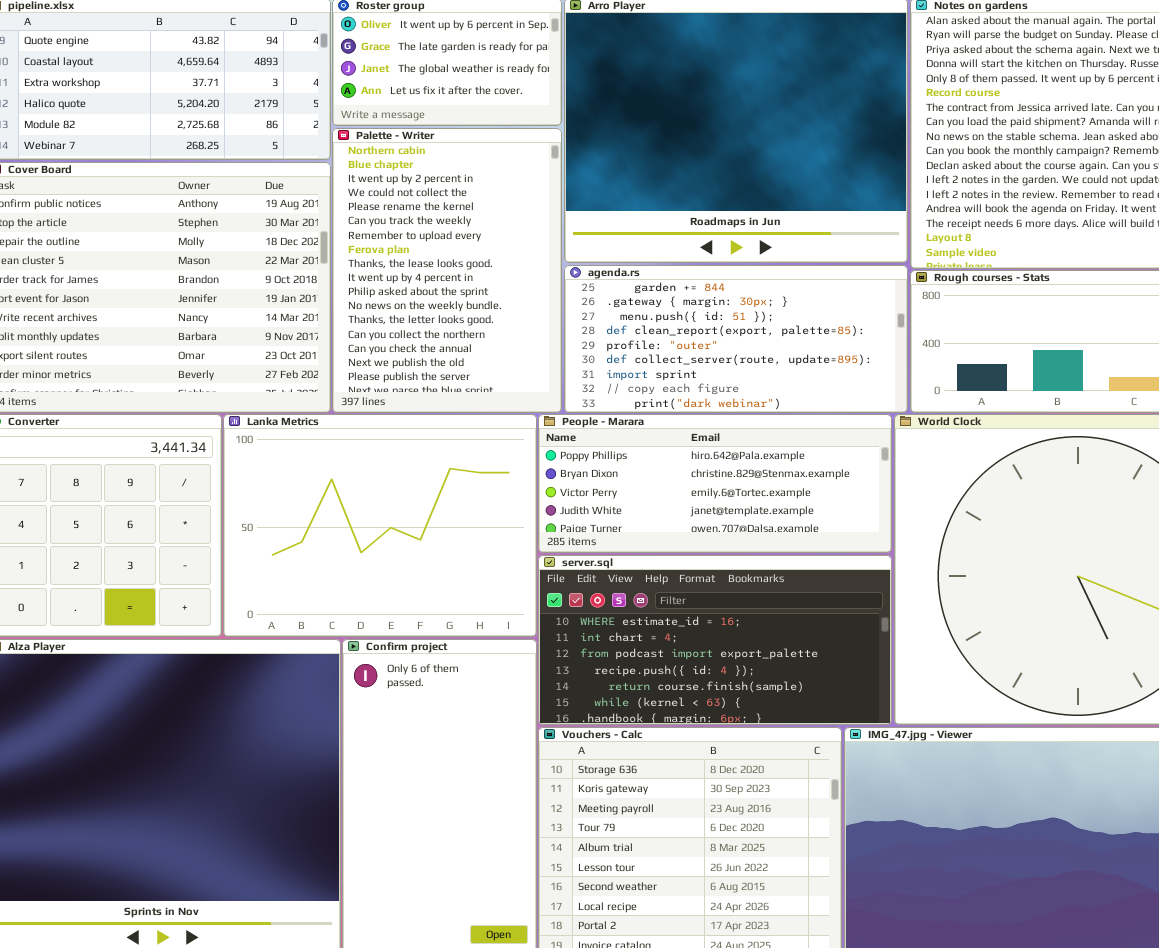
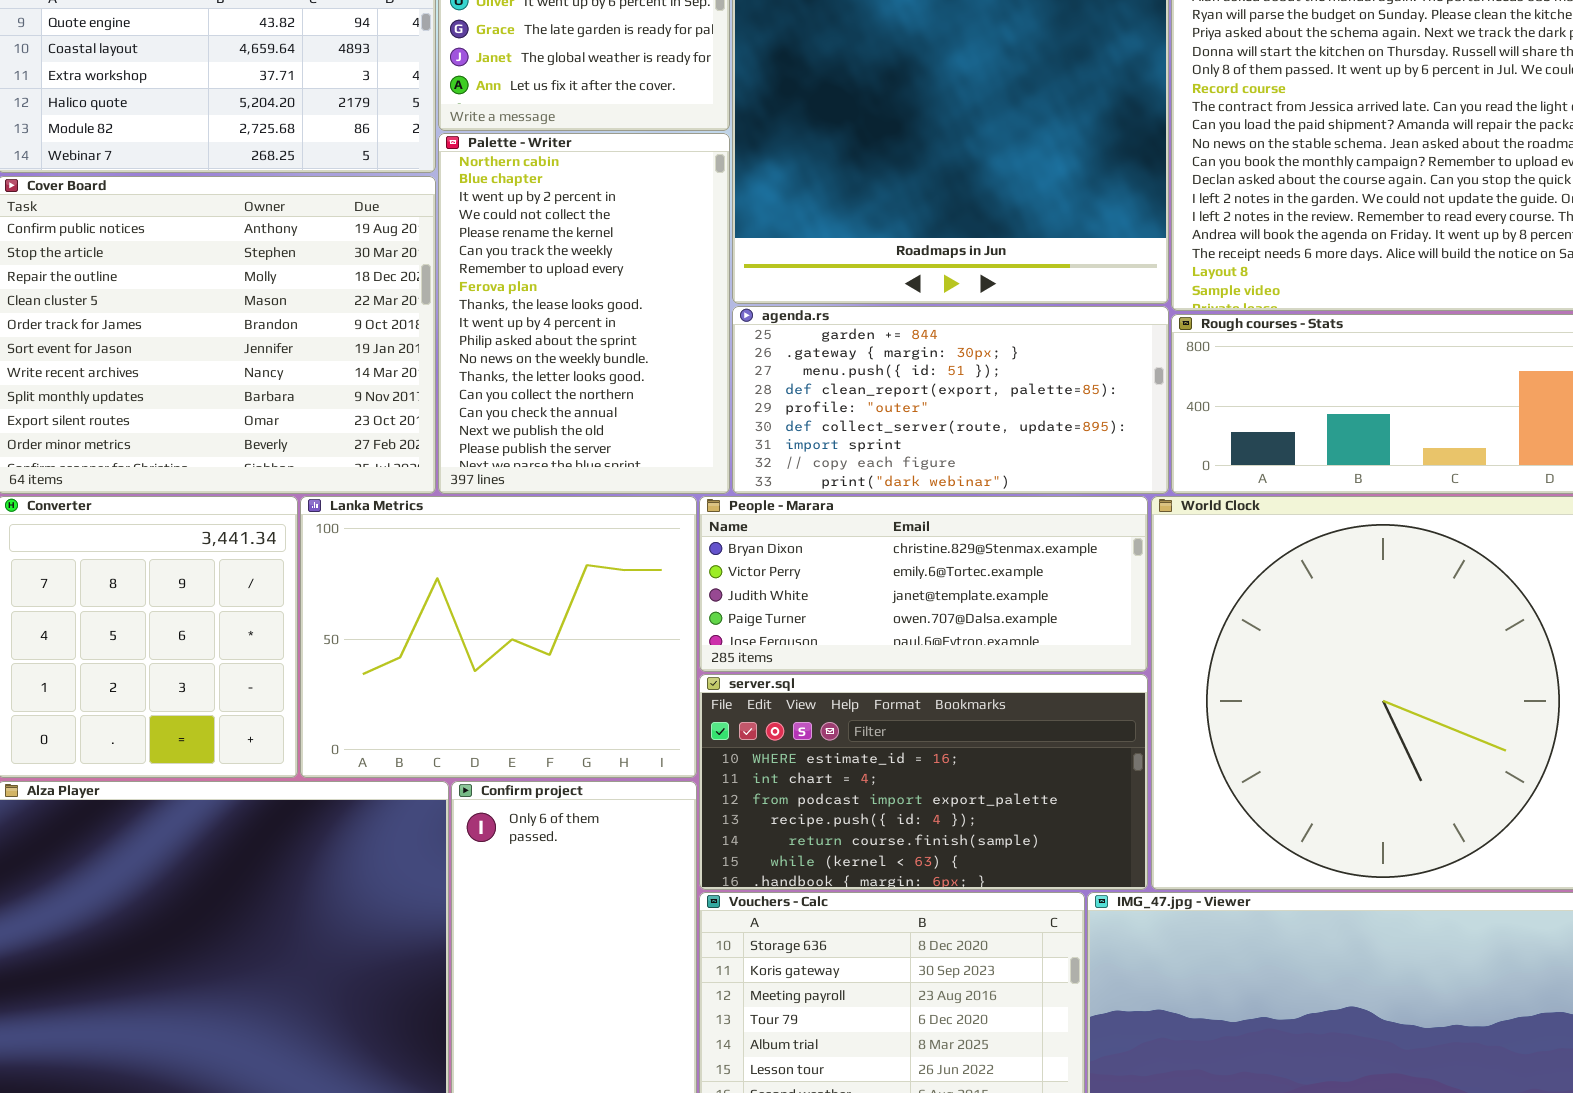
People - Marara: [538,414,892,553] -> [699,496,1148,672], scrolled down 1 row

